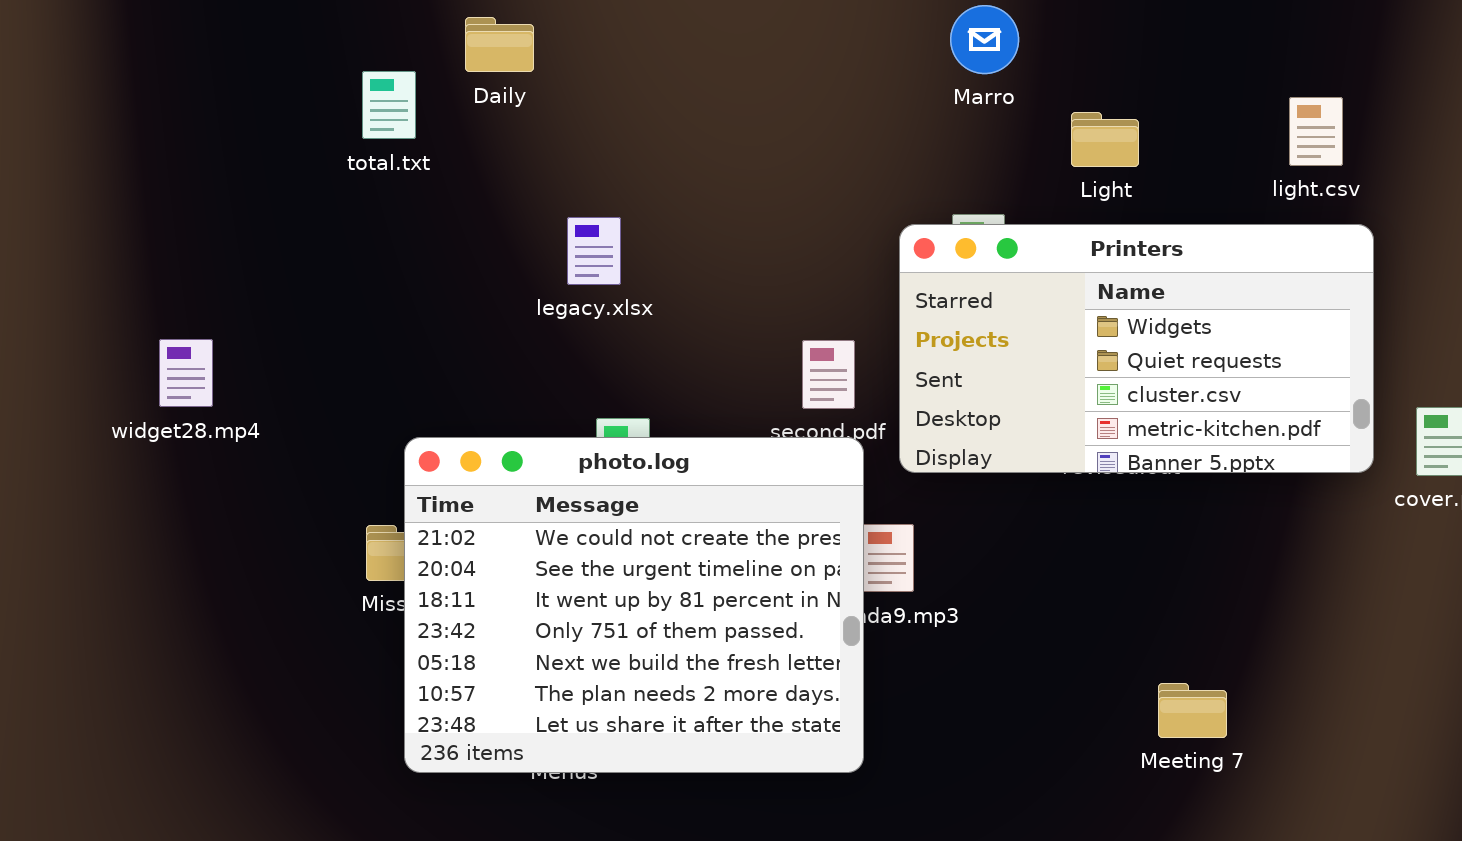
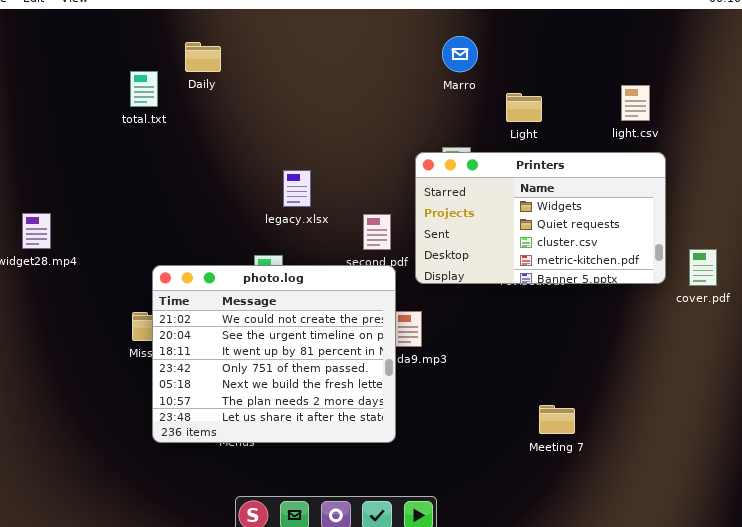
legacy.xlsx: [567,217,621,285] -> [283,170,311,207], moved
Meeting 7: [1158,683,1227,738] -> [539,405,575,434], moved

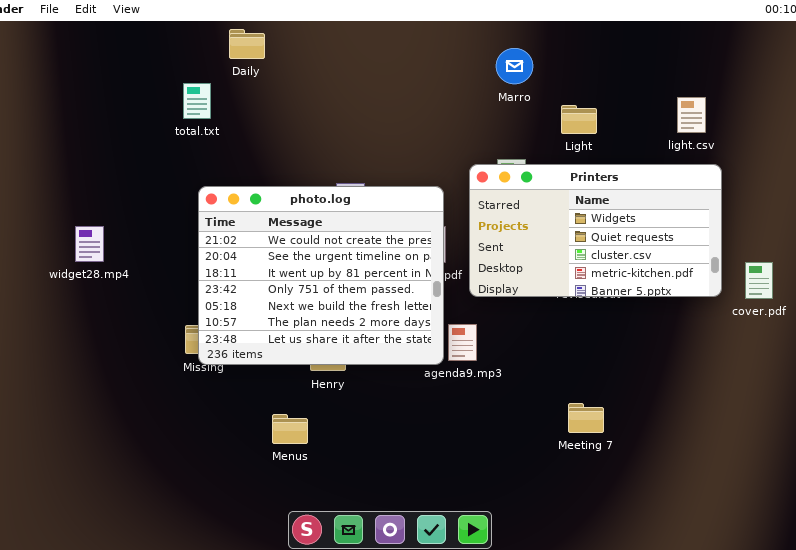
Daily: [185,42,221,72] -> [229,29,265,59], moved
photo.log: [152,265,396,443] -> [198,186,444,365], moved
Meeting 7: [539,405,575,434] -> [568,403,604,433], moved

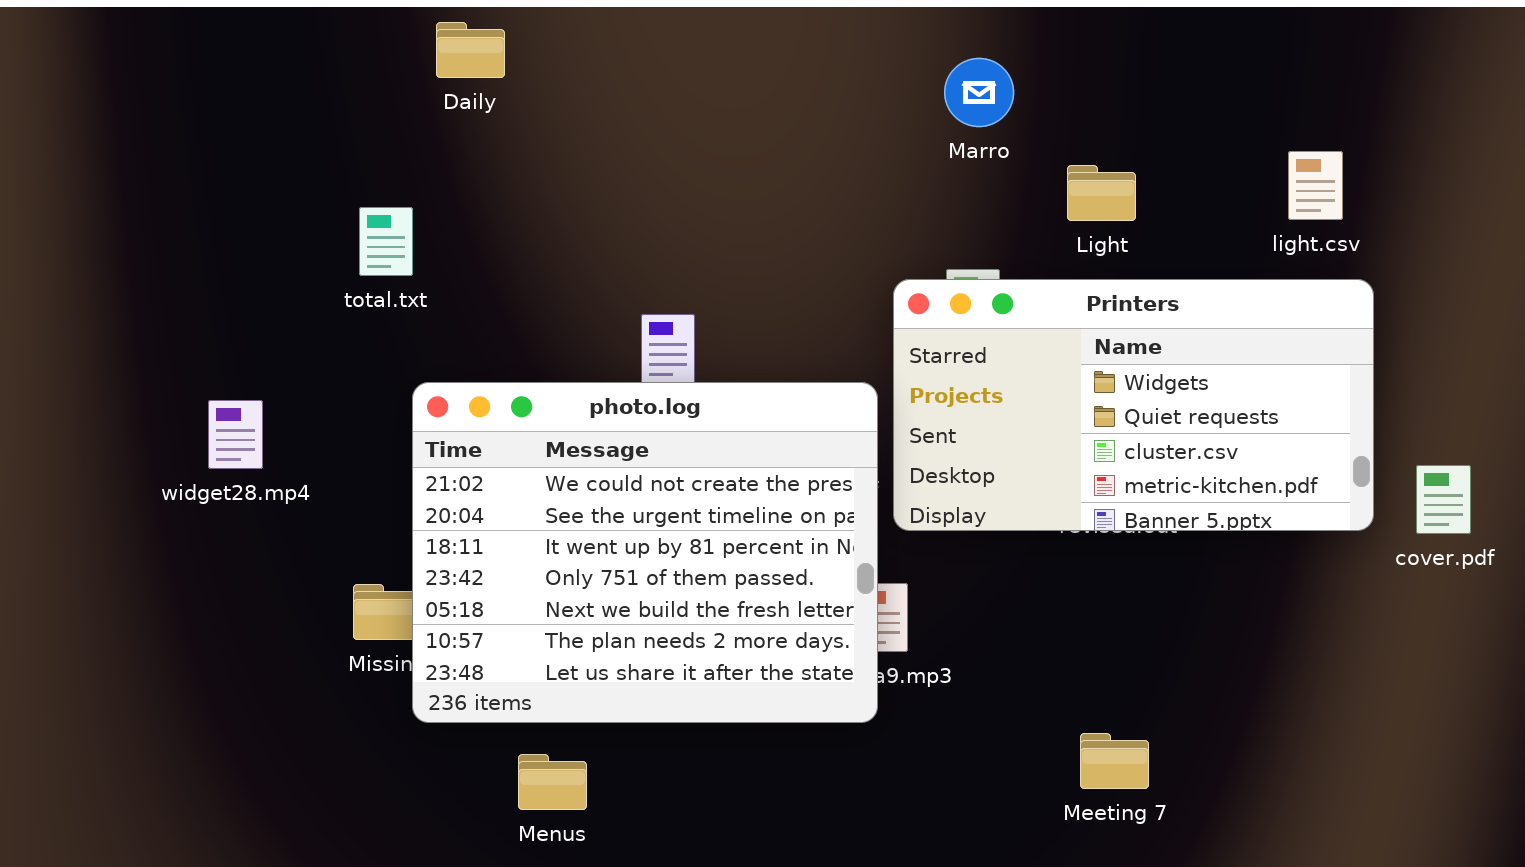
total.txt: [183,83,211,119] -> [359,207,413,276], moved
photo.log: [198,186,444,365] -> [412,382,878,723], moved
widget28.mp4: [75,226,104,262] -> [208,400,263,469], moved

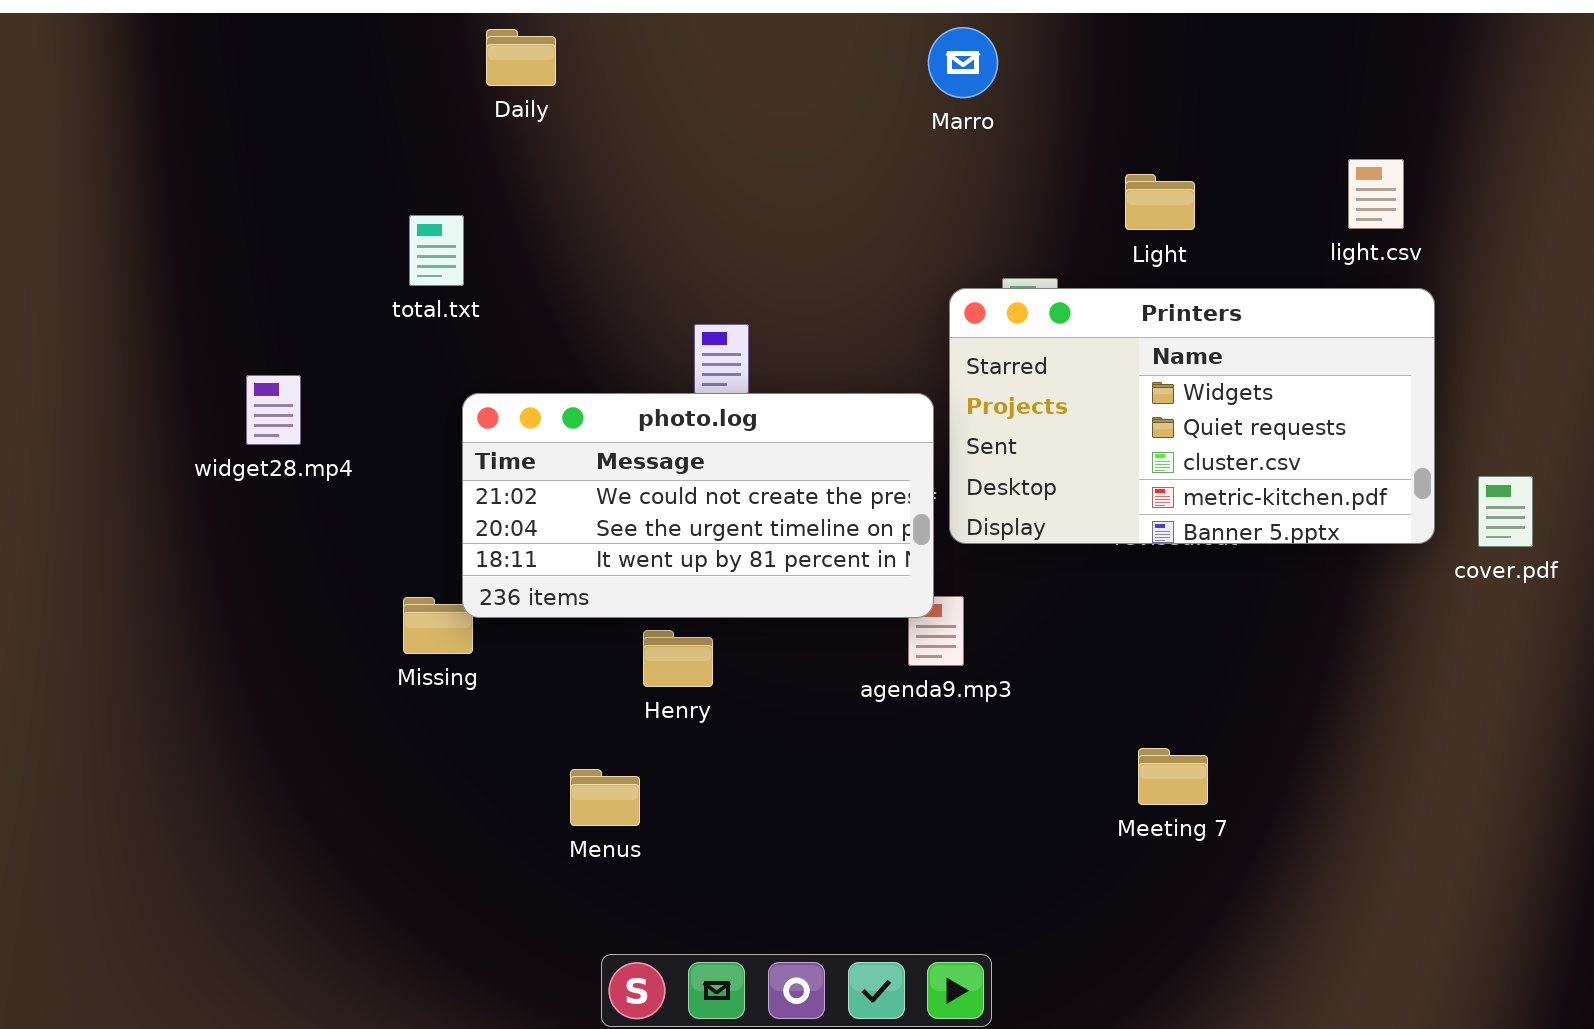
Marro: [944,58,1014,127] -> [928,27,998,98], moved
photo.log: [412,382,878,723] -> [462,393,934,618], resized
widget28.mp4: [208,400,263,469] -> [246,375,301,445], moved

